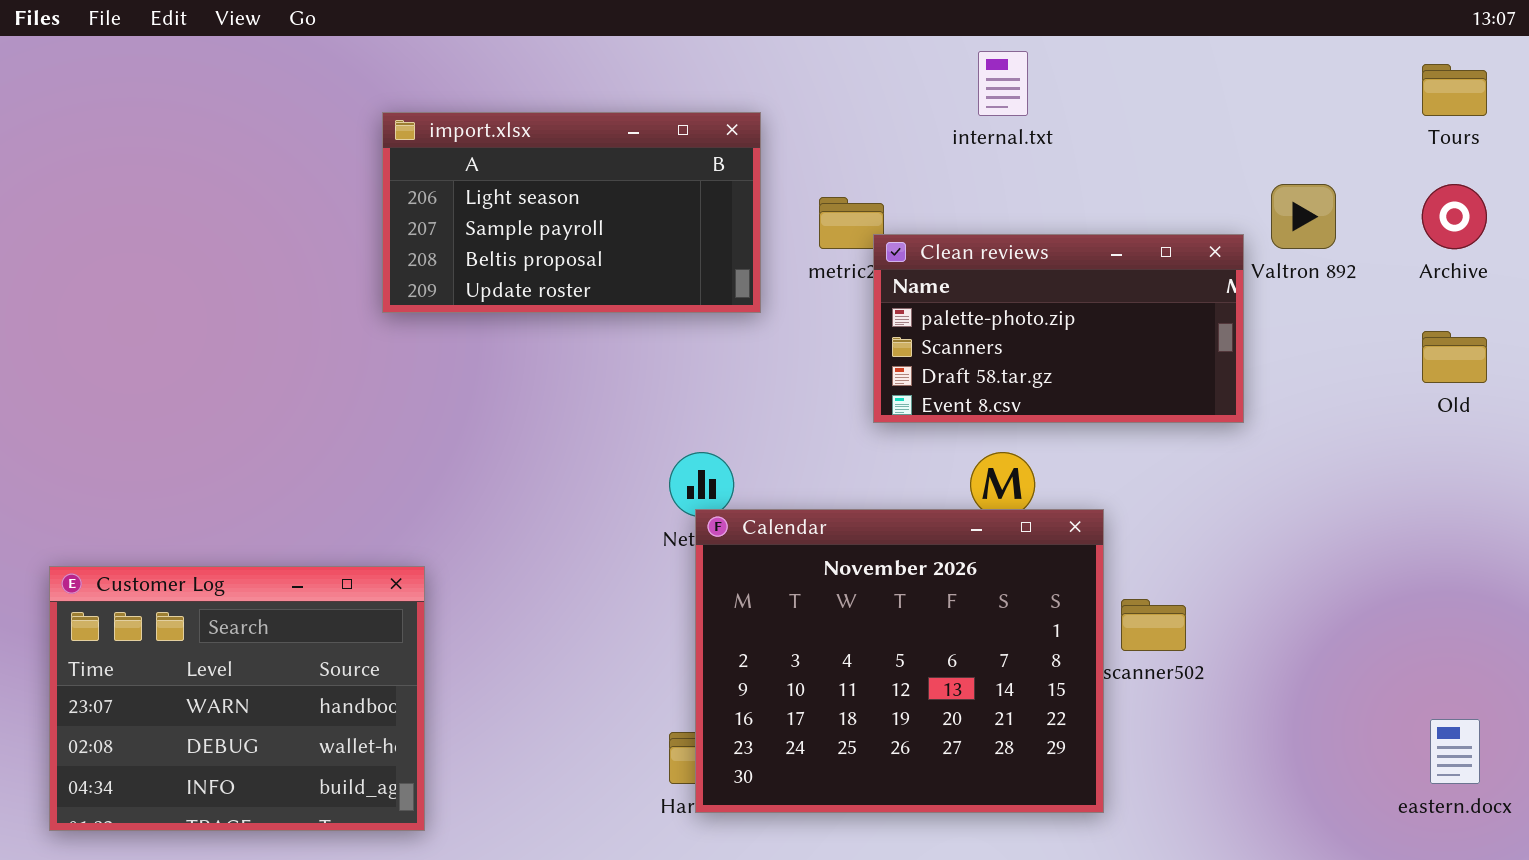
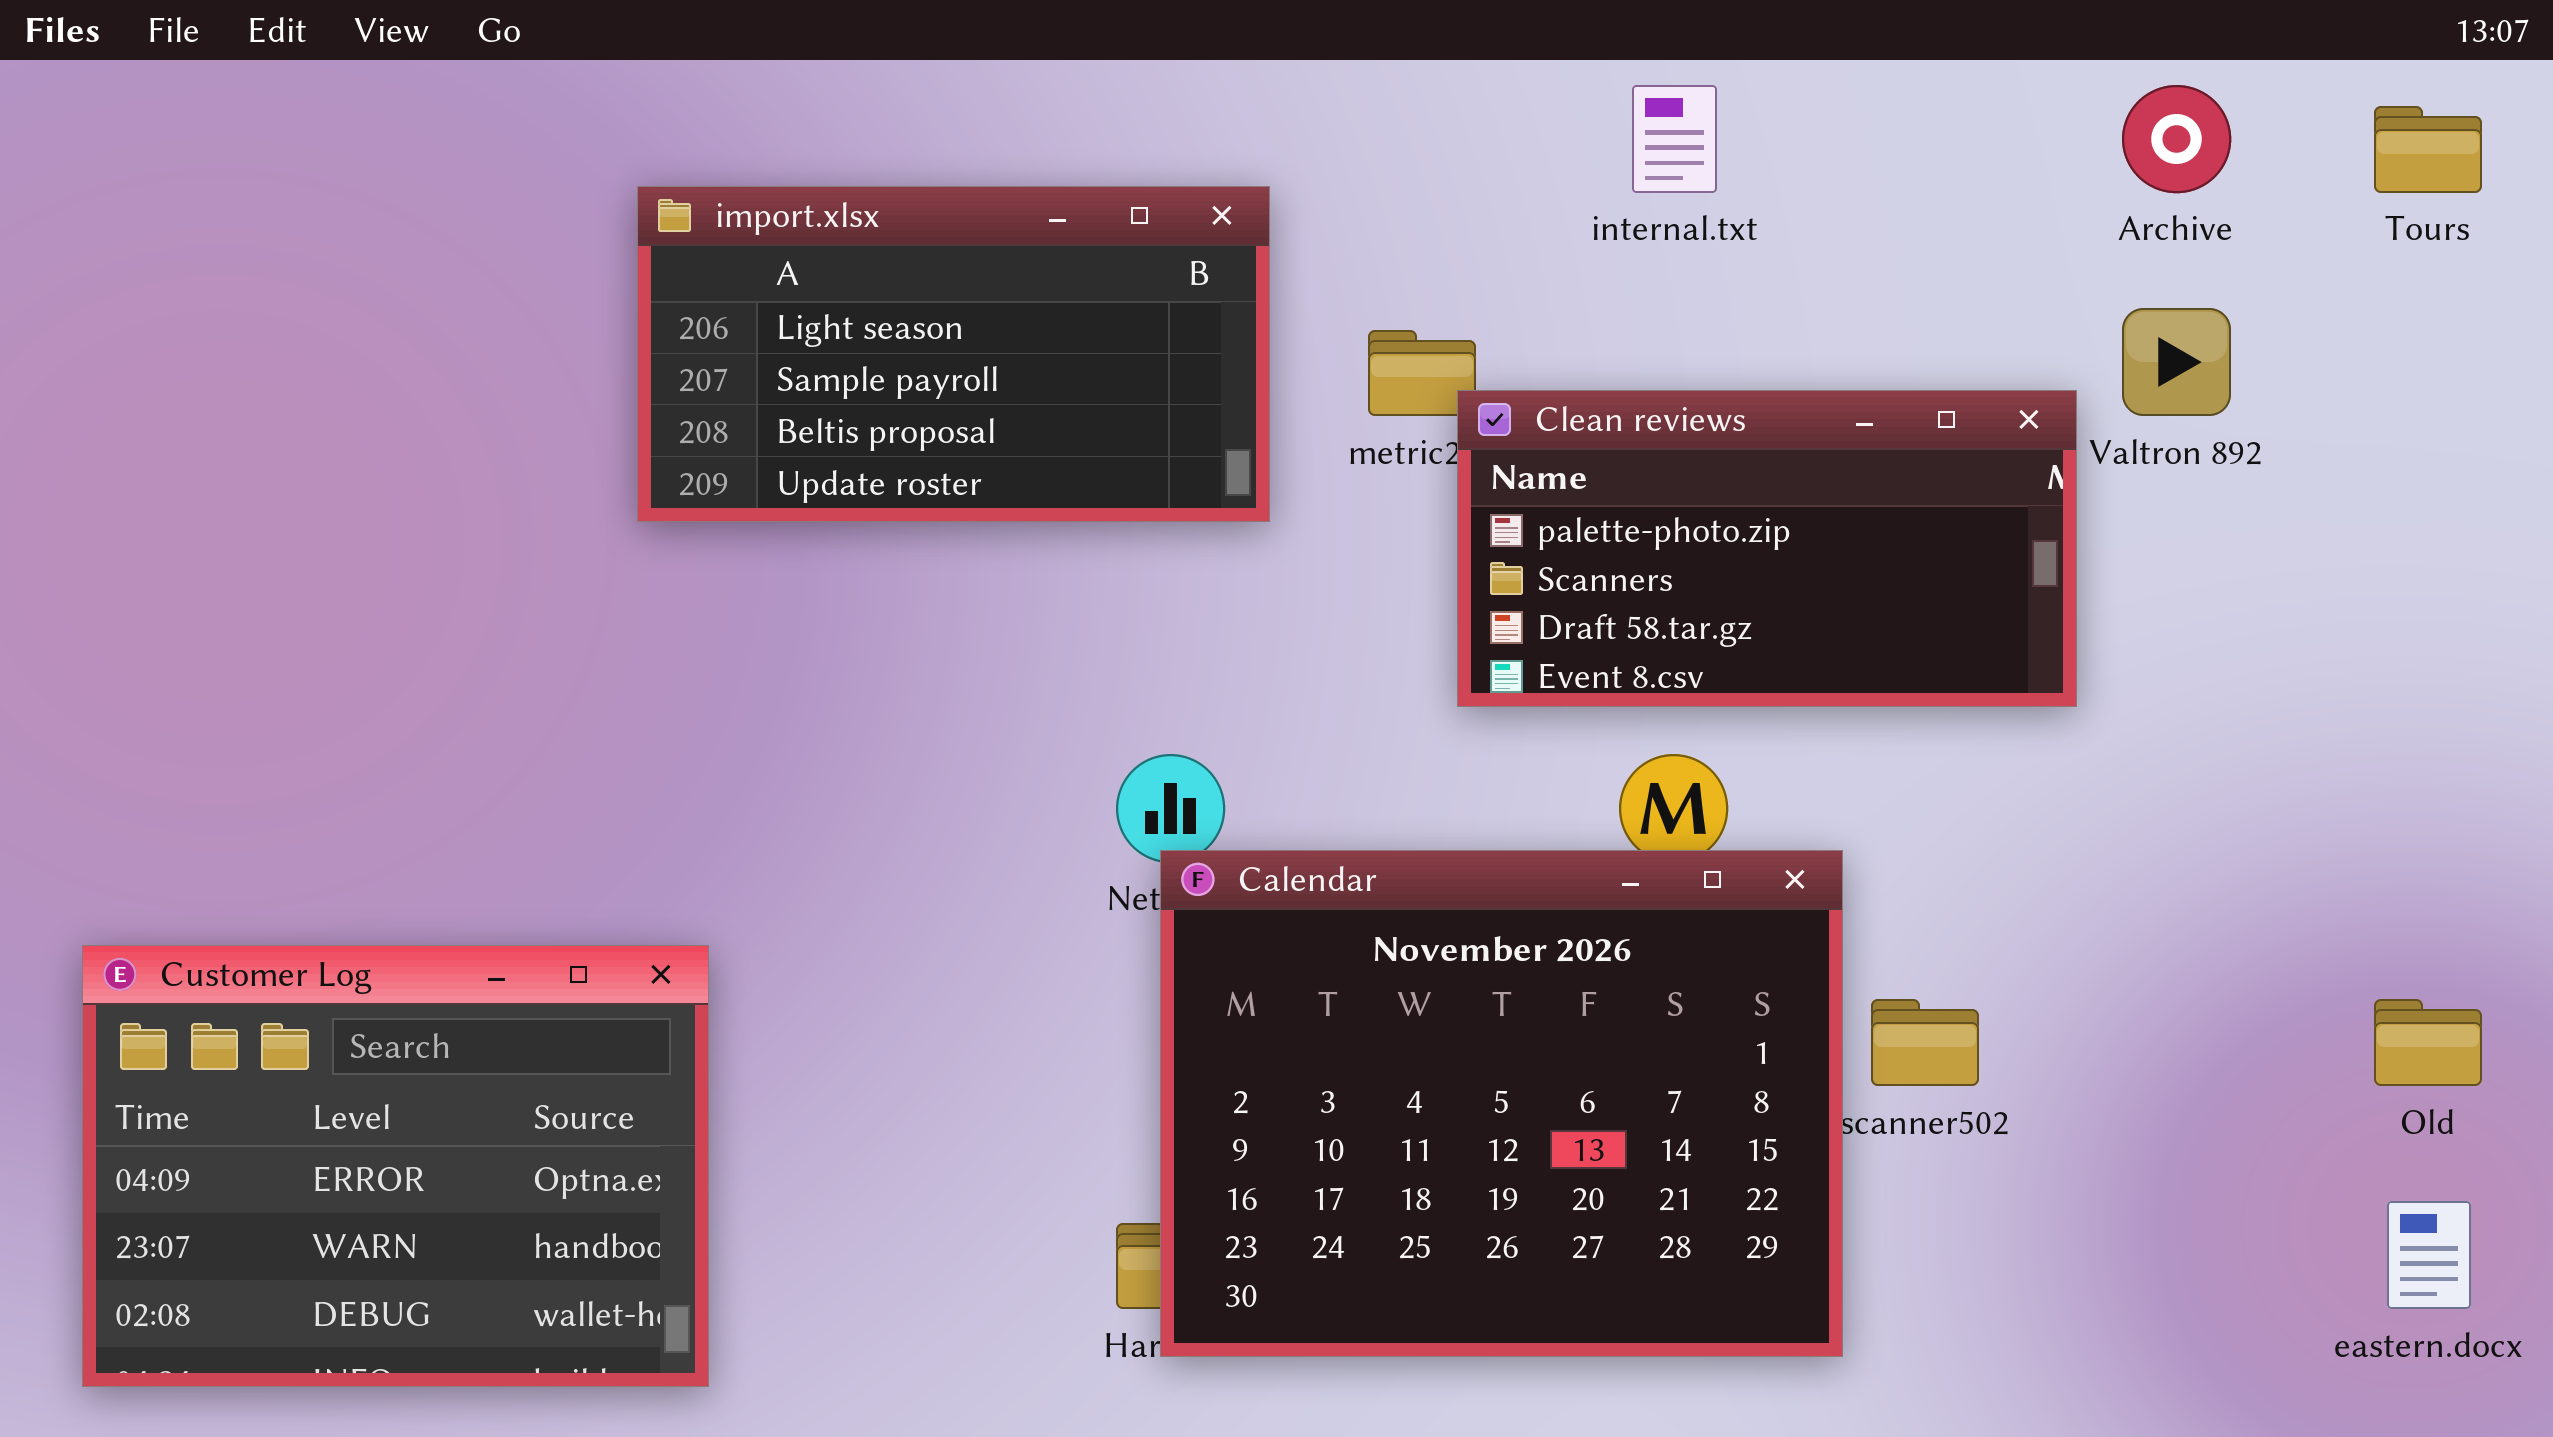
Archive: [1422,184,1487,249] -> [2122,85,2231,193], moved
Old: [1422,331,1487,383] -> [2374,999,2482,1086], moved
Customer Log: [49,566,425,831] -> [82,945,709,1387], scrolled up 1 row

